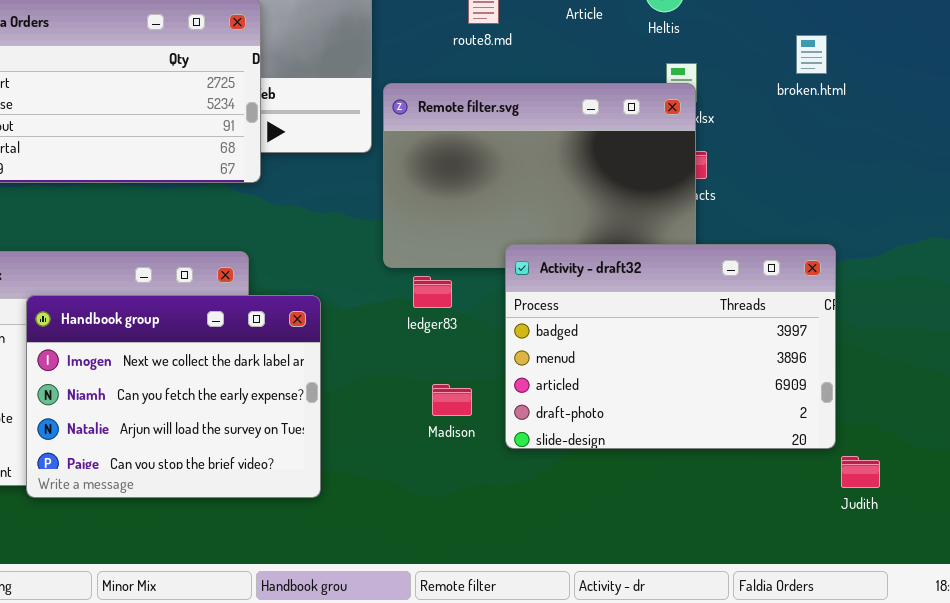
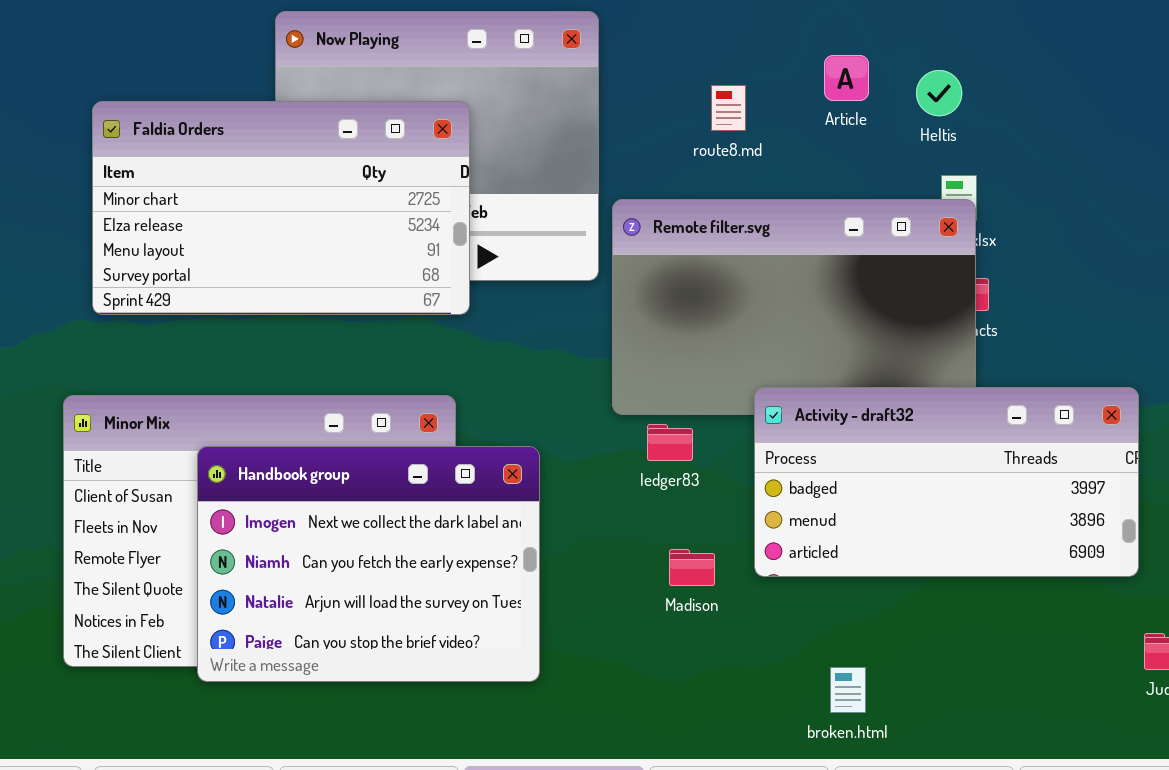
broken.html: [796,35,827,74] -> [830,667,866,713], moved
Activity - draft32: [505,244,836,449] -> [754,387,1139,577], resized

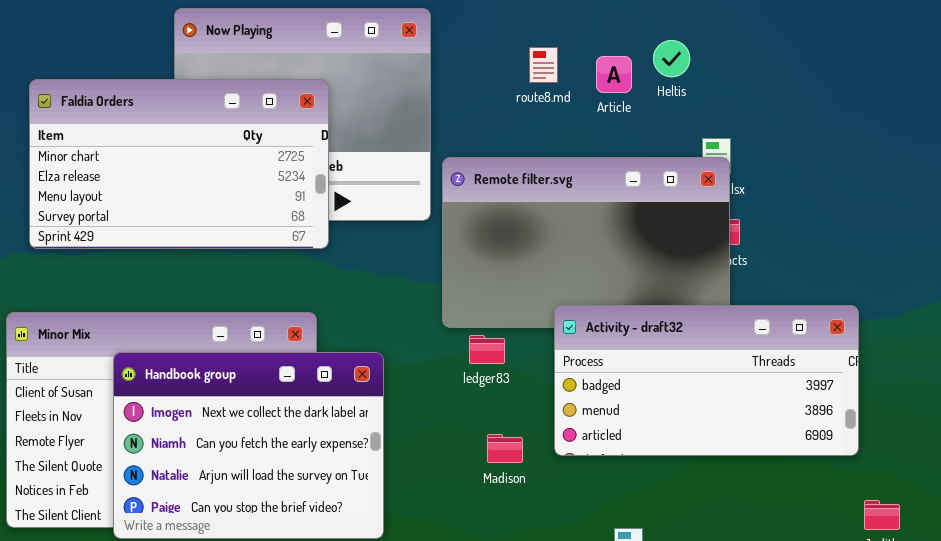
Article: [824,55,869,101] -> [596,56,632,93], moved
Heltis: [916,70,962,116] -> [653,40,690,77], moved
route8.md: [711,85,746,131] -> [529,47,558,83], moved

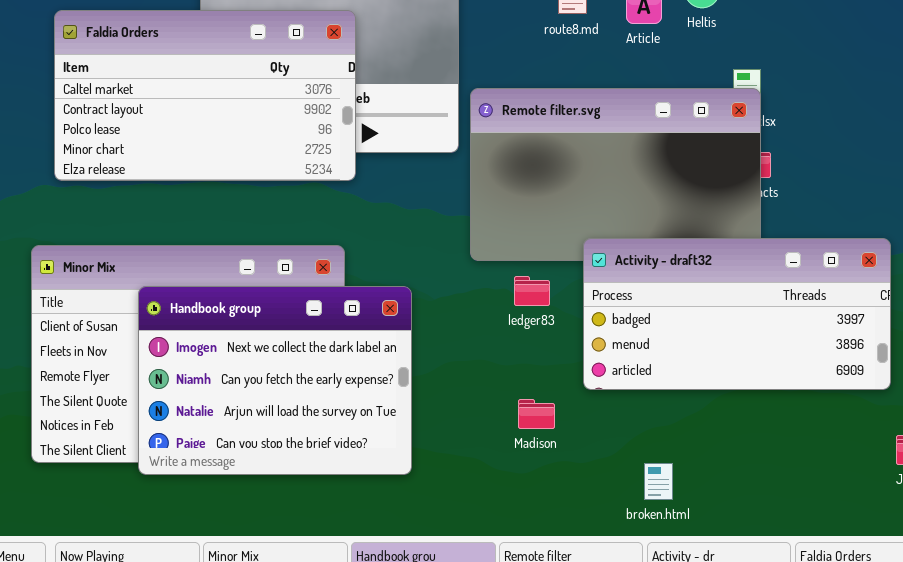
Faldia Orders: [29,79,329,249] -> [54,10,356,181], scrolled up 3 rows
ledger83: [469,335,505,364] -> [514,276,550,306], moved
Madison: [487,434,523,463] -> [518,399,555,429], moved

